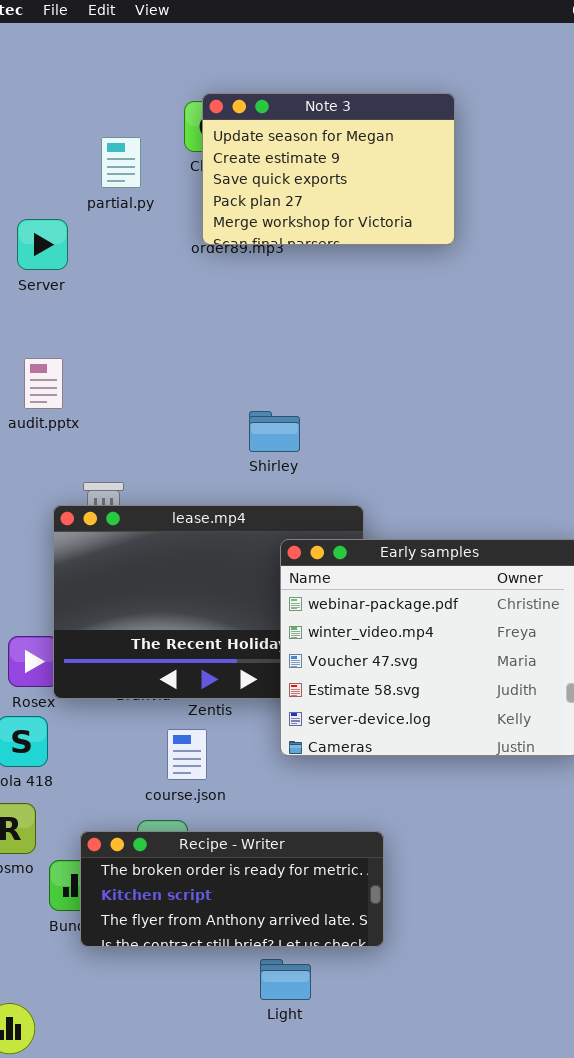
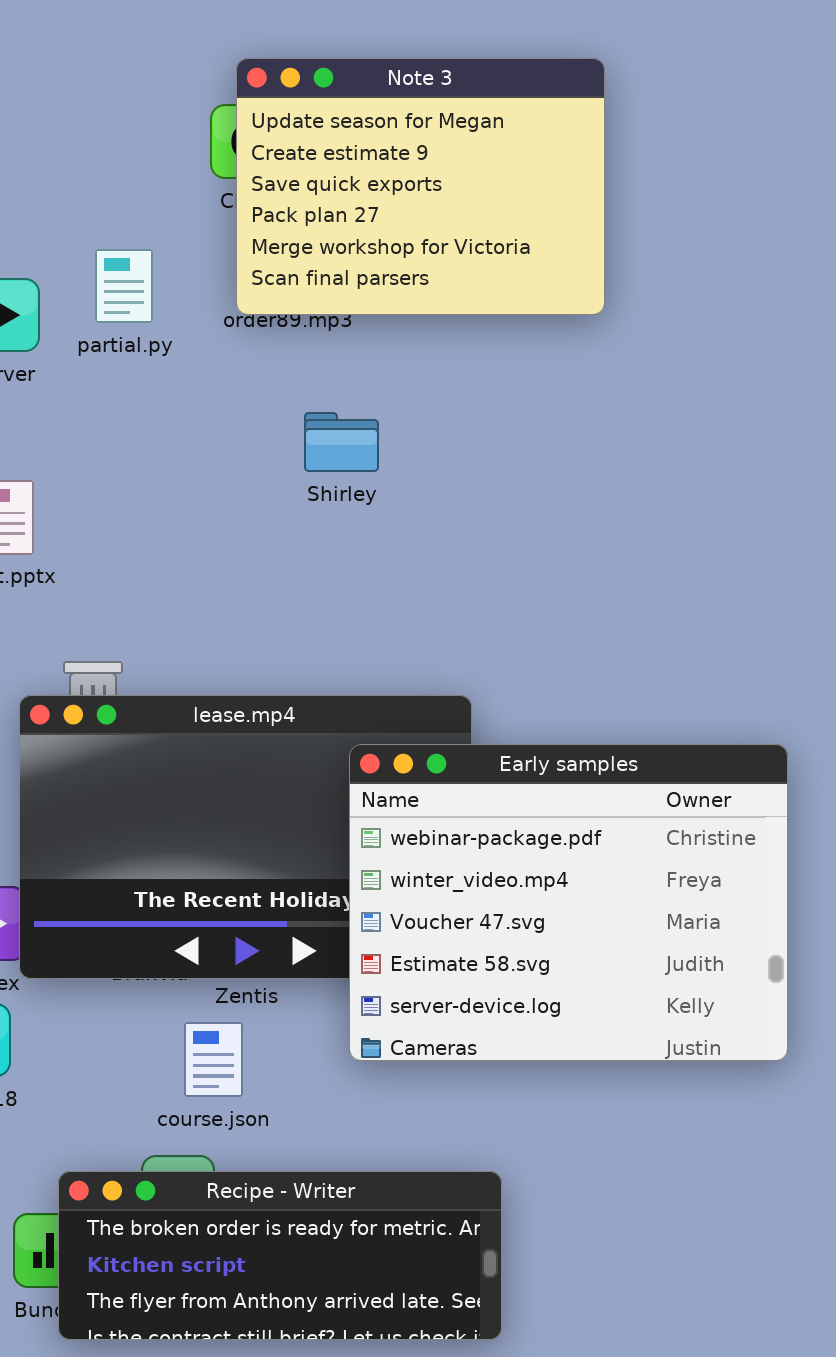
Note 3: [202,93,455,245] -> [236,58,605,315], resized
partial.py: [101,137,141,188] -> [95,249,153,323], moved
Shirley: [249,411,300,452] -> [304,412,379,472], moved

